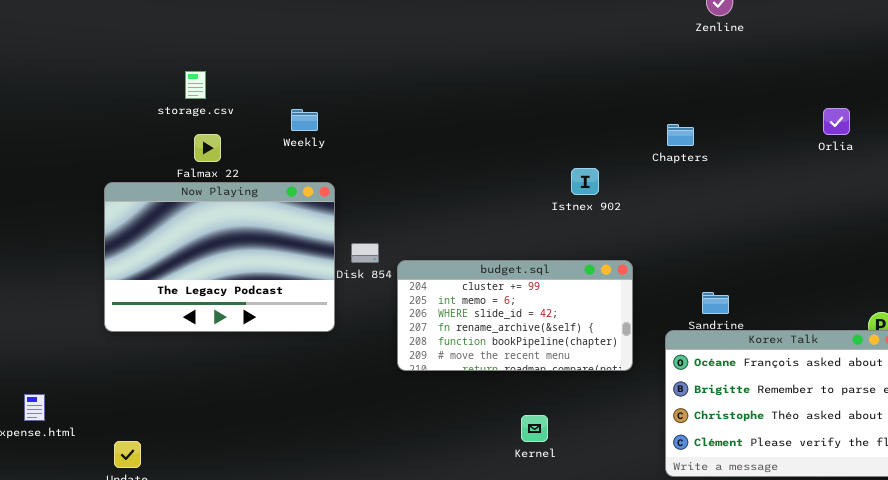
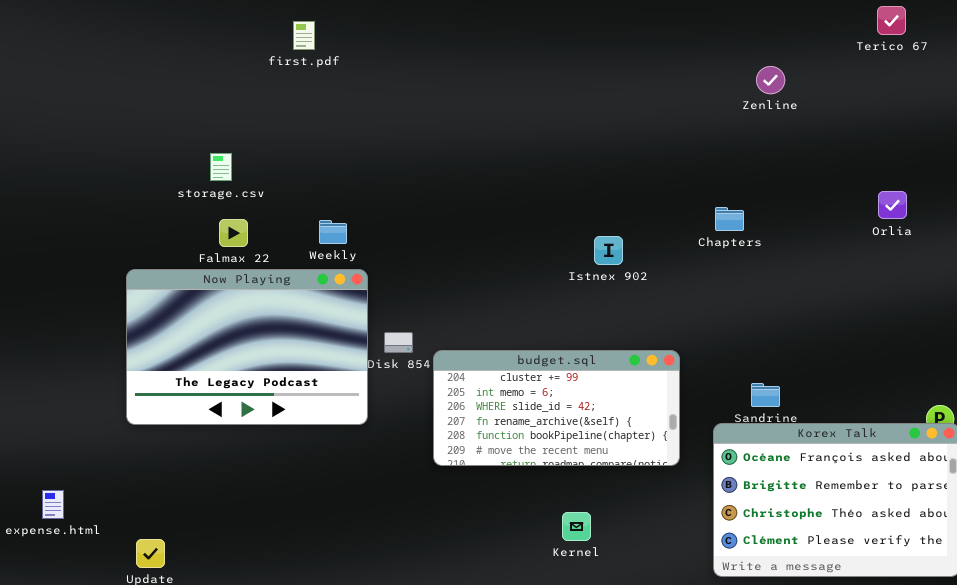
Weekly: [291,109,318,131] -> [319,220,347,244], moved
Istnex 902: [571,168,599,195] -> [594,236,623,265], moved

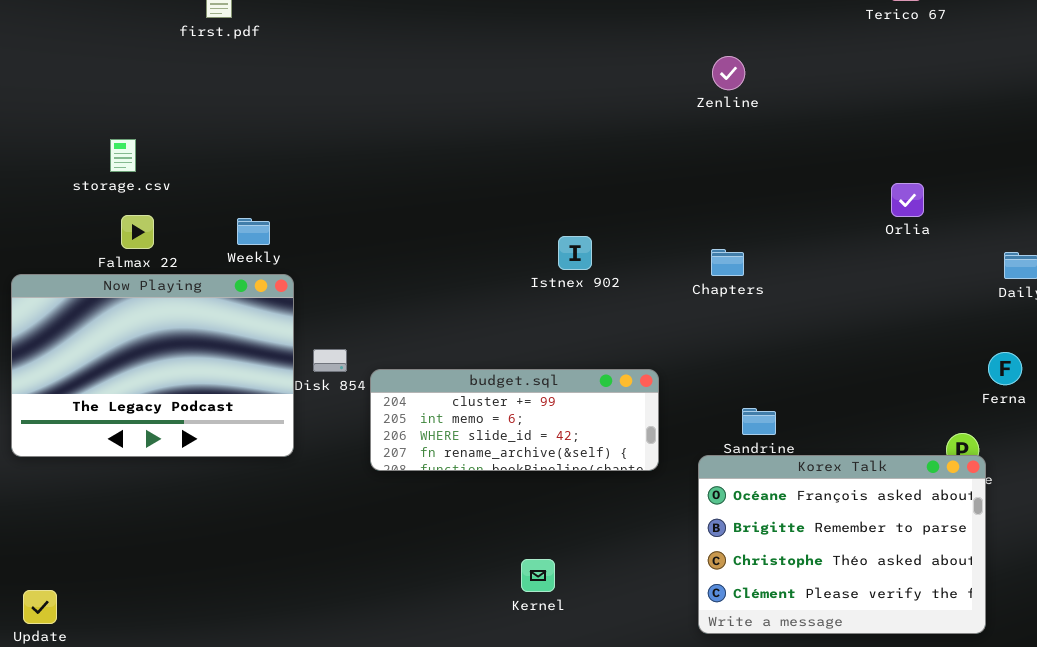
Zenline: [756,66,785,94] -> [712,56,745,90], moved
Chapters: [715,207,744,231] -> [711,249,744,276], moved
budget.sql: [433,350,680,466] -> [370,369,659,471], resized

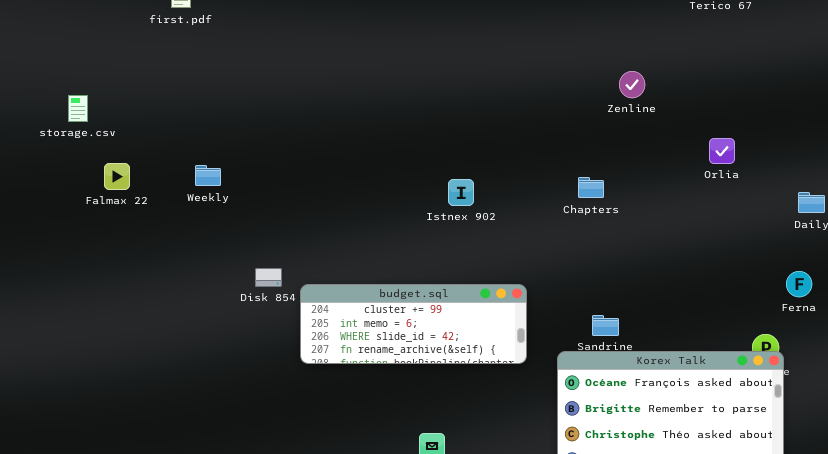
Zenline: [712,56,745,90] -> [619,71,645,98], moved
storage.csv: [110,139,136,172] -> [68,95,88,122], moved
Chapters: [711,249,744,276] -> [578,177,604,198], moved
Now Playing: [11,274,294,457] -> none, closed

